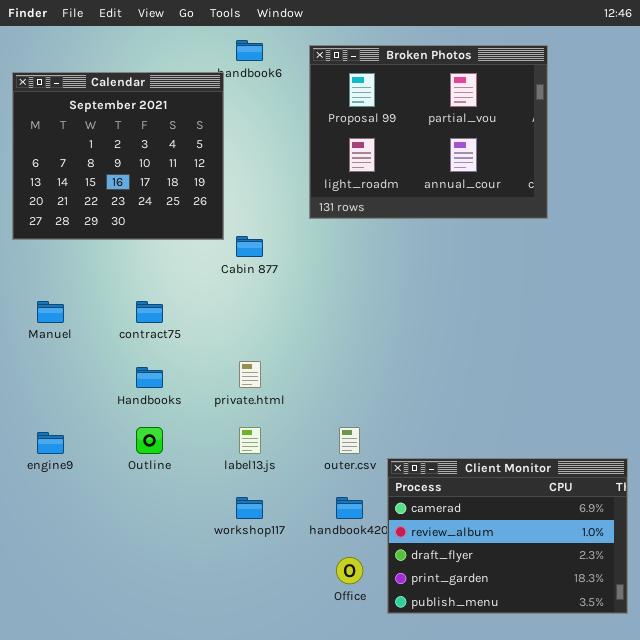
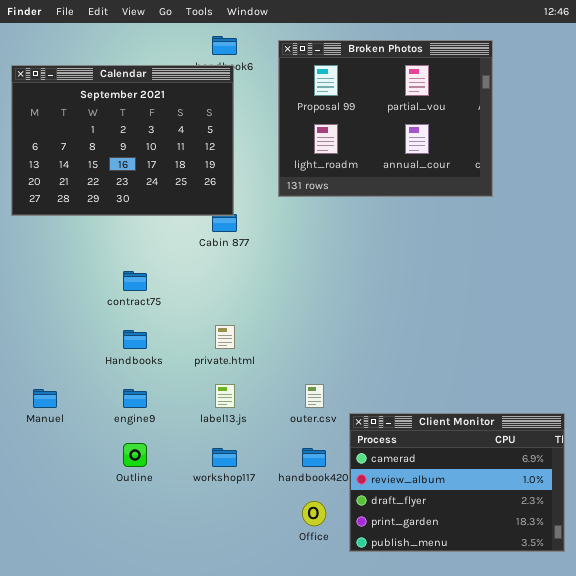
Calendar: [12,72,224,240] -> [11,65,234,216], resized
Manuel: [37,301,64,323] -> [33,389,57,408], moved
Outline: [136,427,163,454] -> [123,443,147,467], moved
engine9: [37,432,64,454] -> [123,389,147,408], moved

